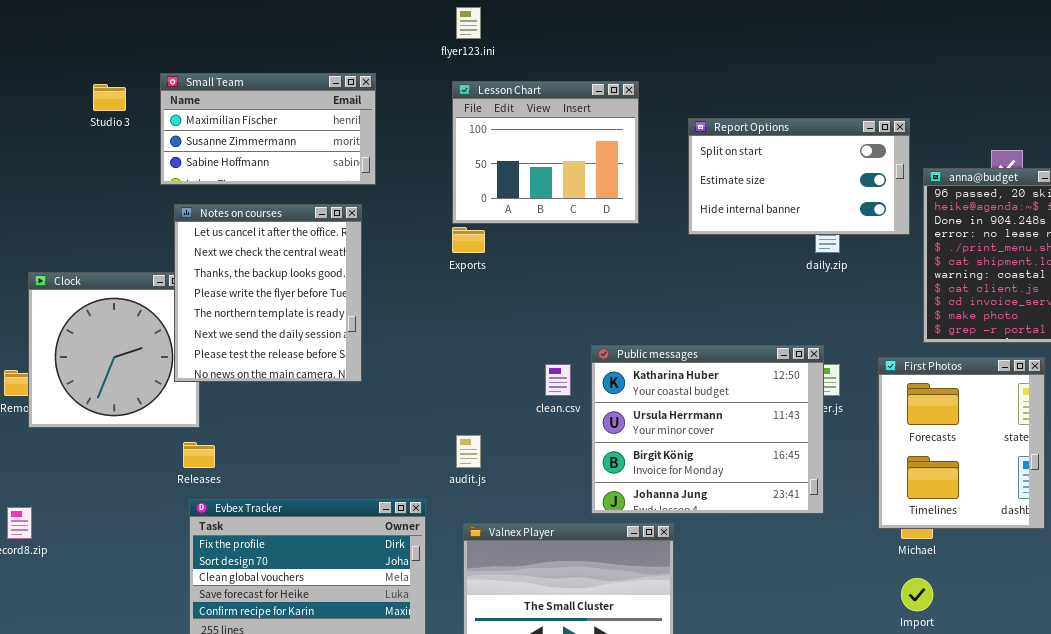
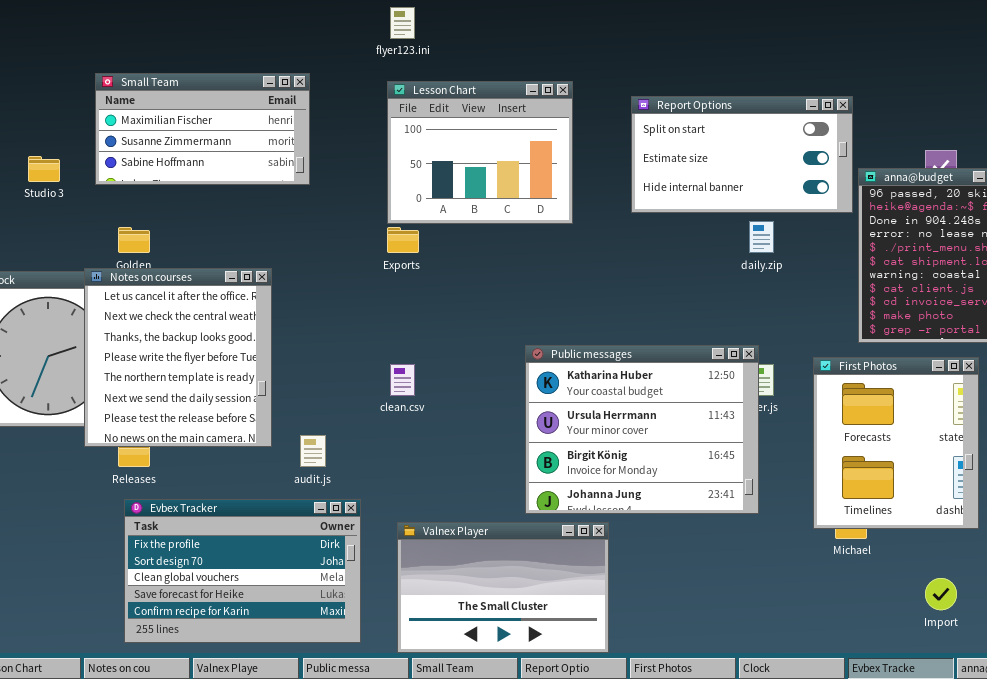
Studio 3: [93,84,126,111] -> [28,156,60,182], moved
Report Options: [688,118,910,235] -> [631,96,853,213], moved
Notes on courses: [174,204,362,382] -> [84,268,272,447], moved
clean.csv: [545,364,571,396] -> [390,364,415,396], moved
audit.js: [456,435,481,468] -> [300,435,326,467], moved
Import: [901,578,933,611] -> [925,578,957,610], moved

